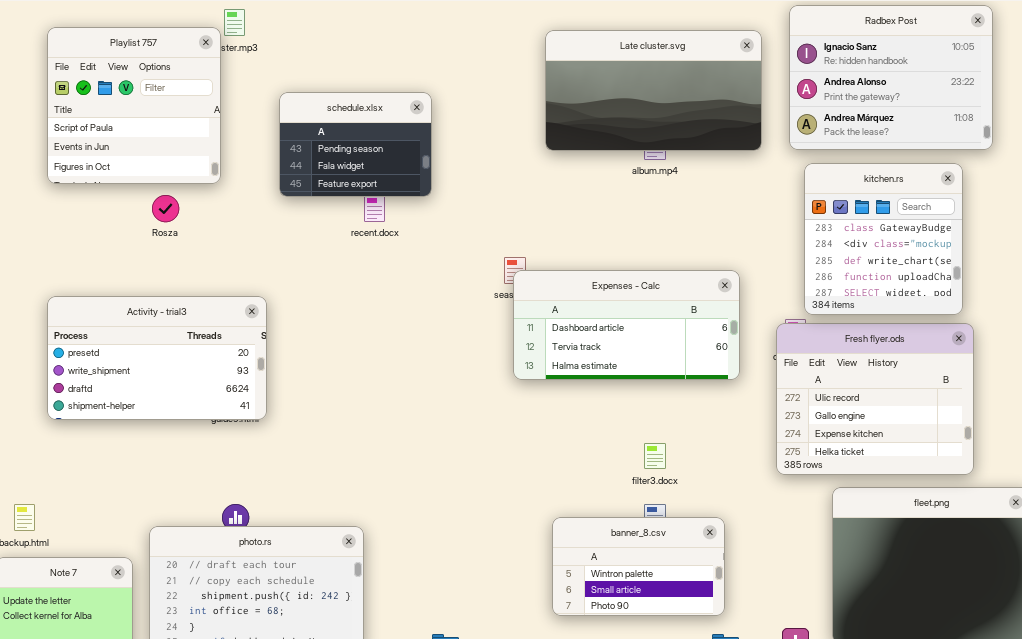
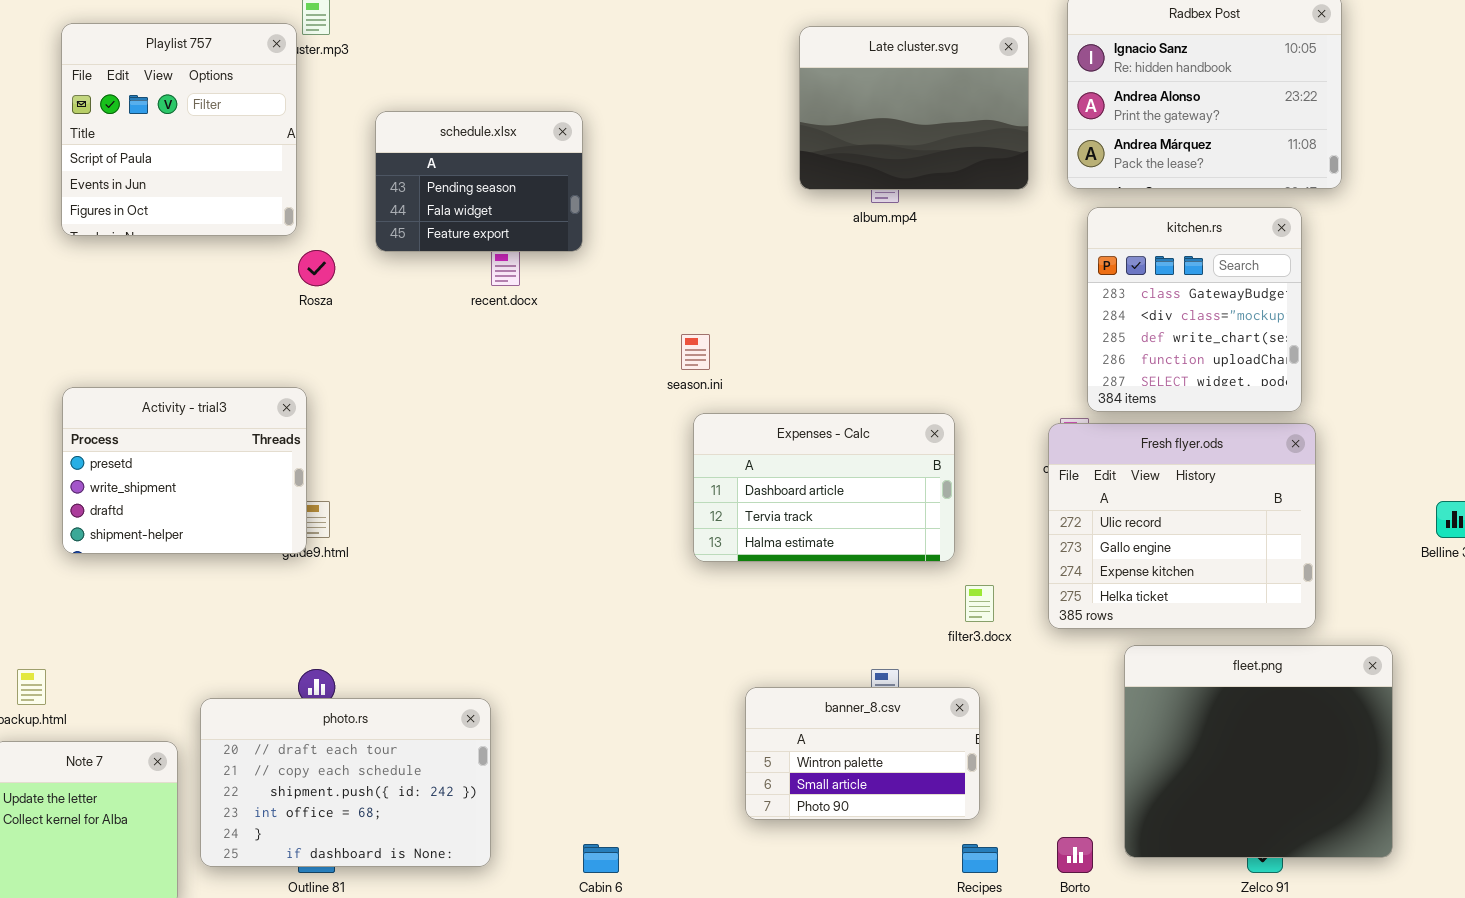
Late cluster.svg: [545,30,762,151] -> [799,26,1029,190], resized
Rosza: [152,195,179,222] -> [298,250,335,286], moved
Expenses - Calc: [513,270,740,380] -> [693,413,955,562], moved, resized
Activity - trial3: [47,296,267,420] -> [62,387,307,554], resized
filter3.docx: [644,443,666,469] -> [965,585,994,622], moved

